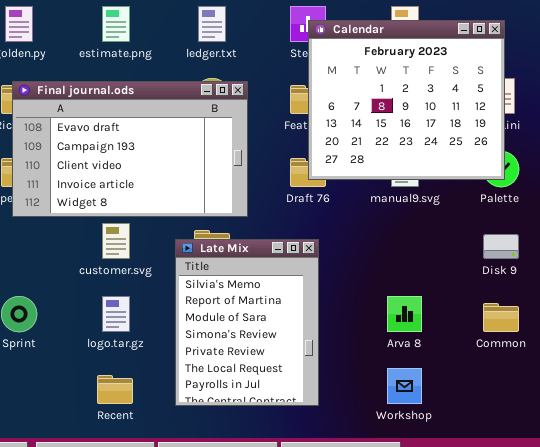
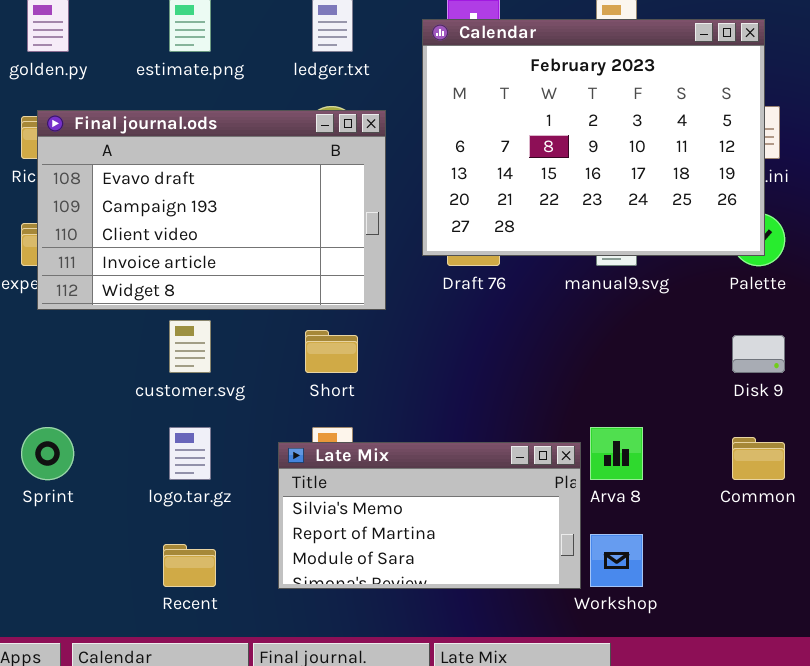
Calendar: [308,20,505,180] -> [422,19,765,256], resized
Late Mix: [175,239,319,406] -> [278,442,581,589], resized

